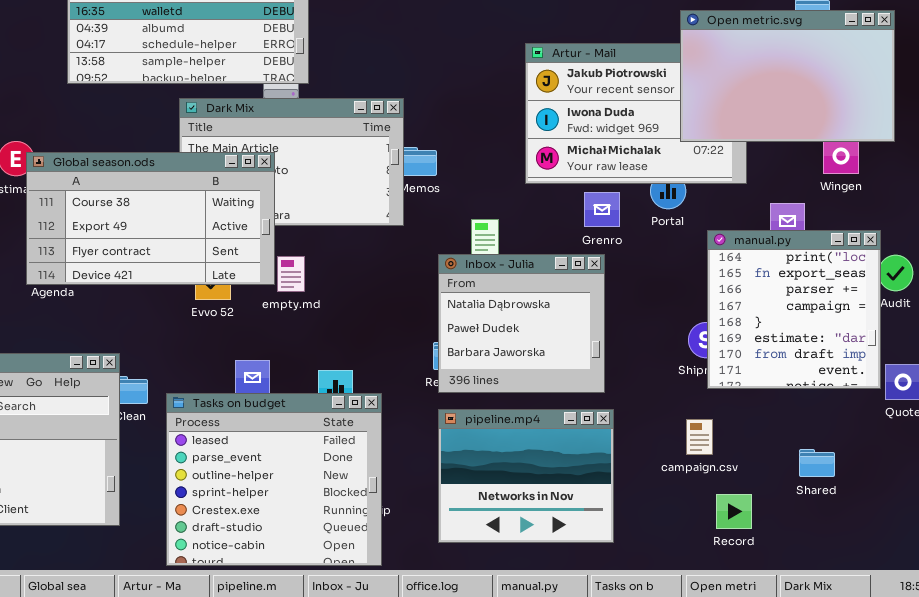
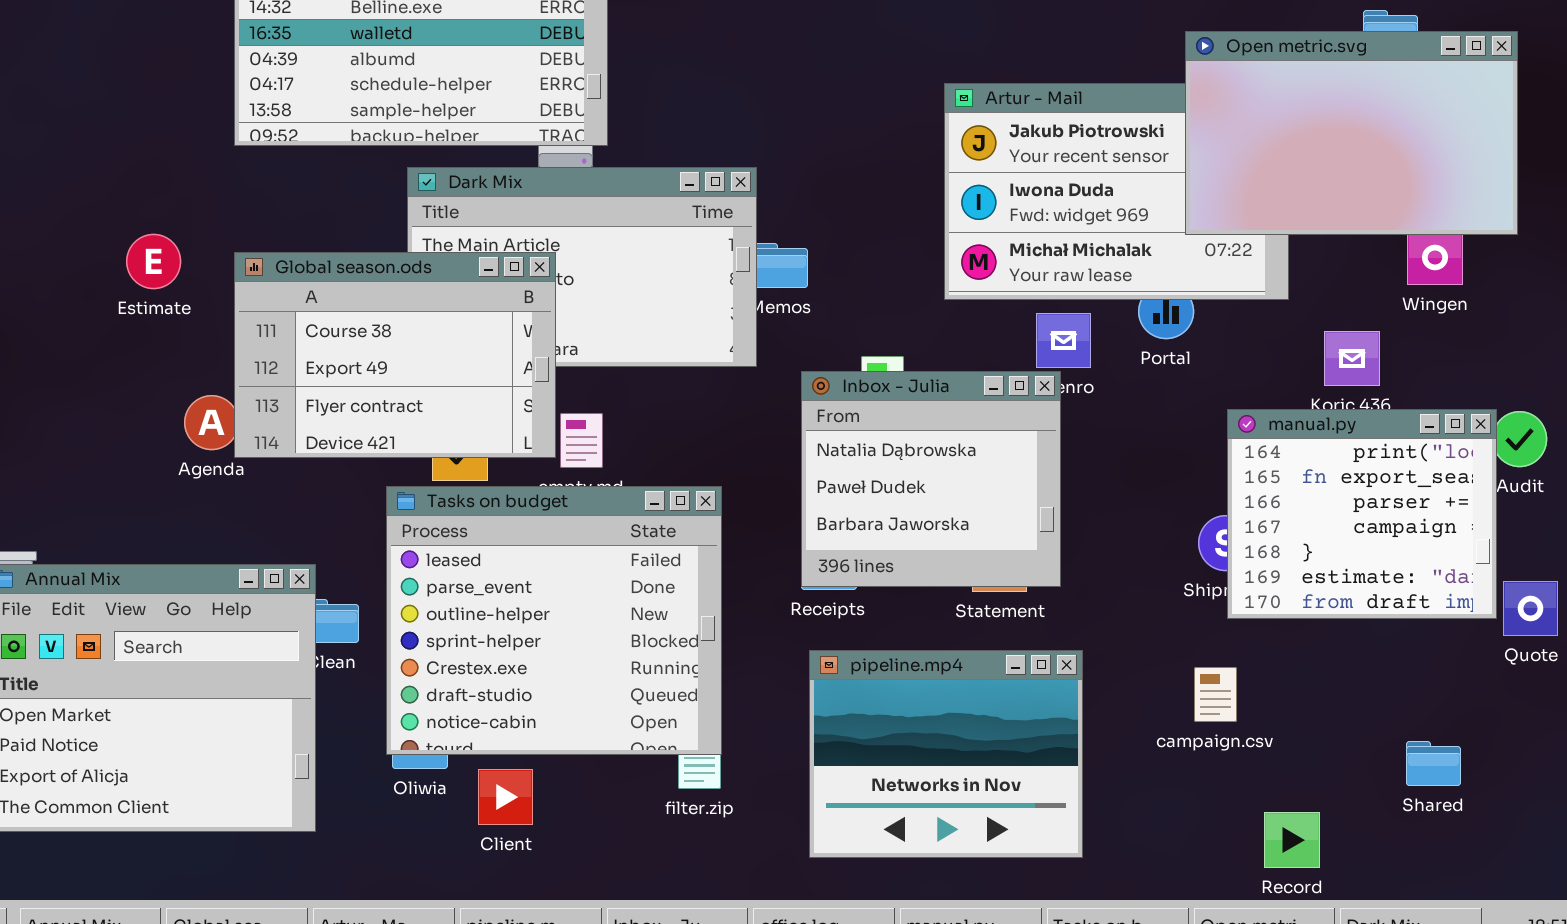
Global season.ods: [26,152,275,285] -> [234,252,556,458], resized
manual.py: [707,230,881,389] -> [1227,409,1497,619], resized
Inbox - Julia: [438,254,605,393] -> [801,371,1061,587], moved
Tasks on budget: [166,393,382,566] -> [386,486,722,755], moved
Shared: [799,449,835,477] -> [1406,741,1461,786], moved
Record: [716,494,752,529] -> [1264,812,1320,868], moved

